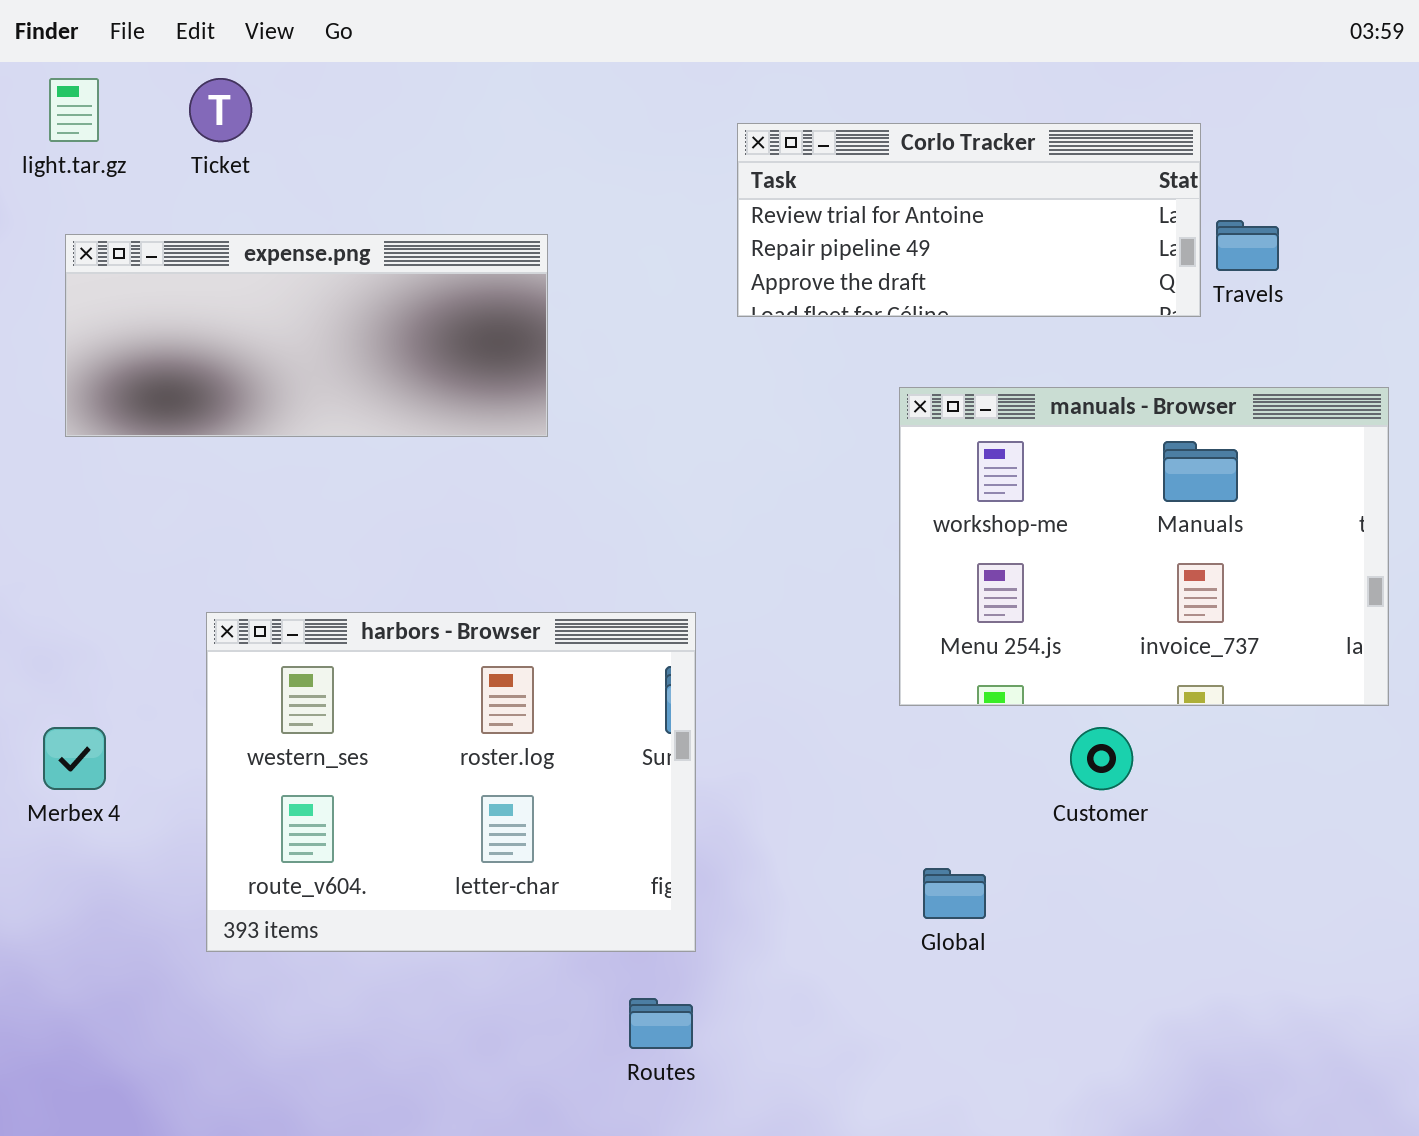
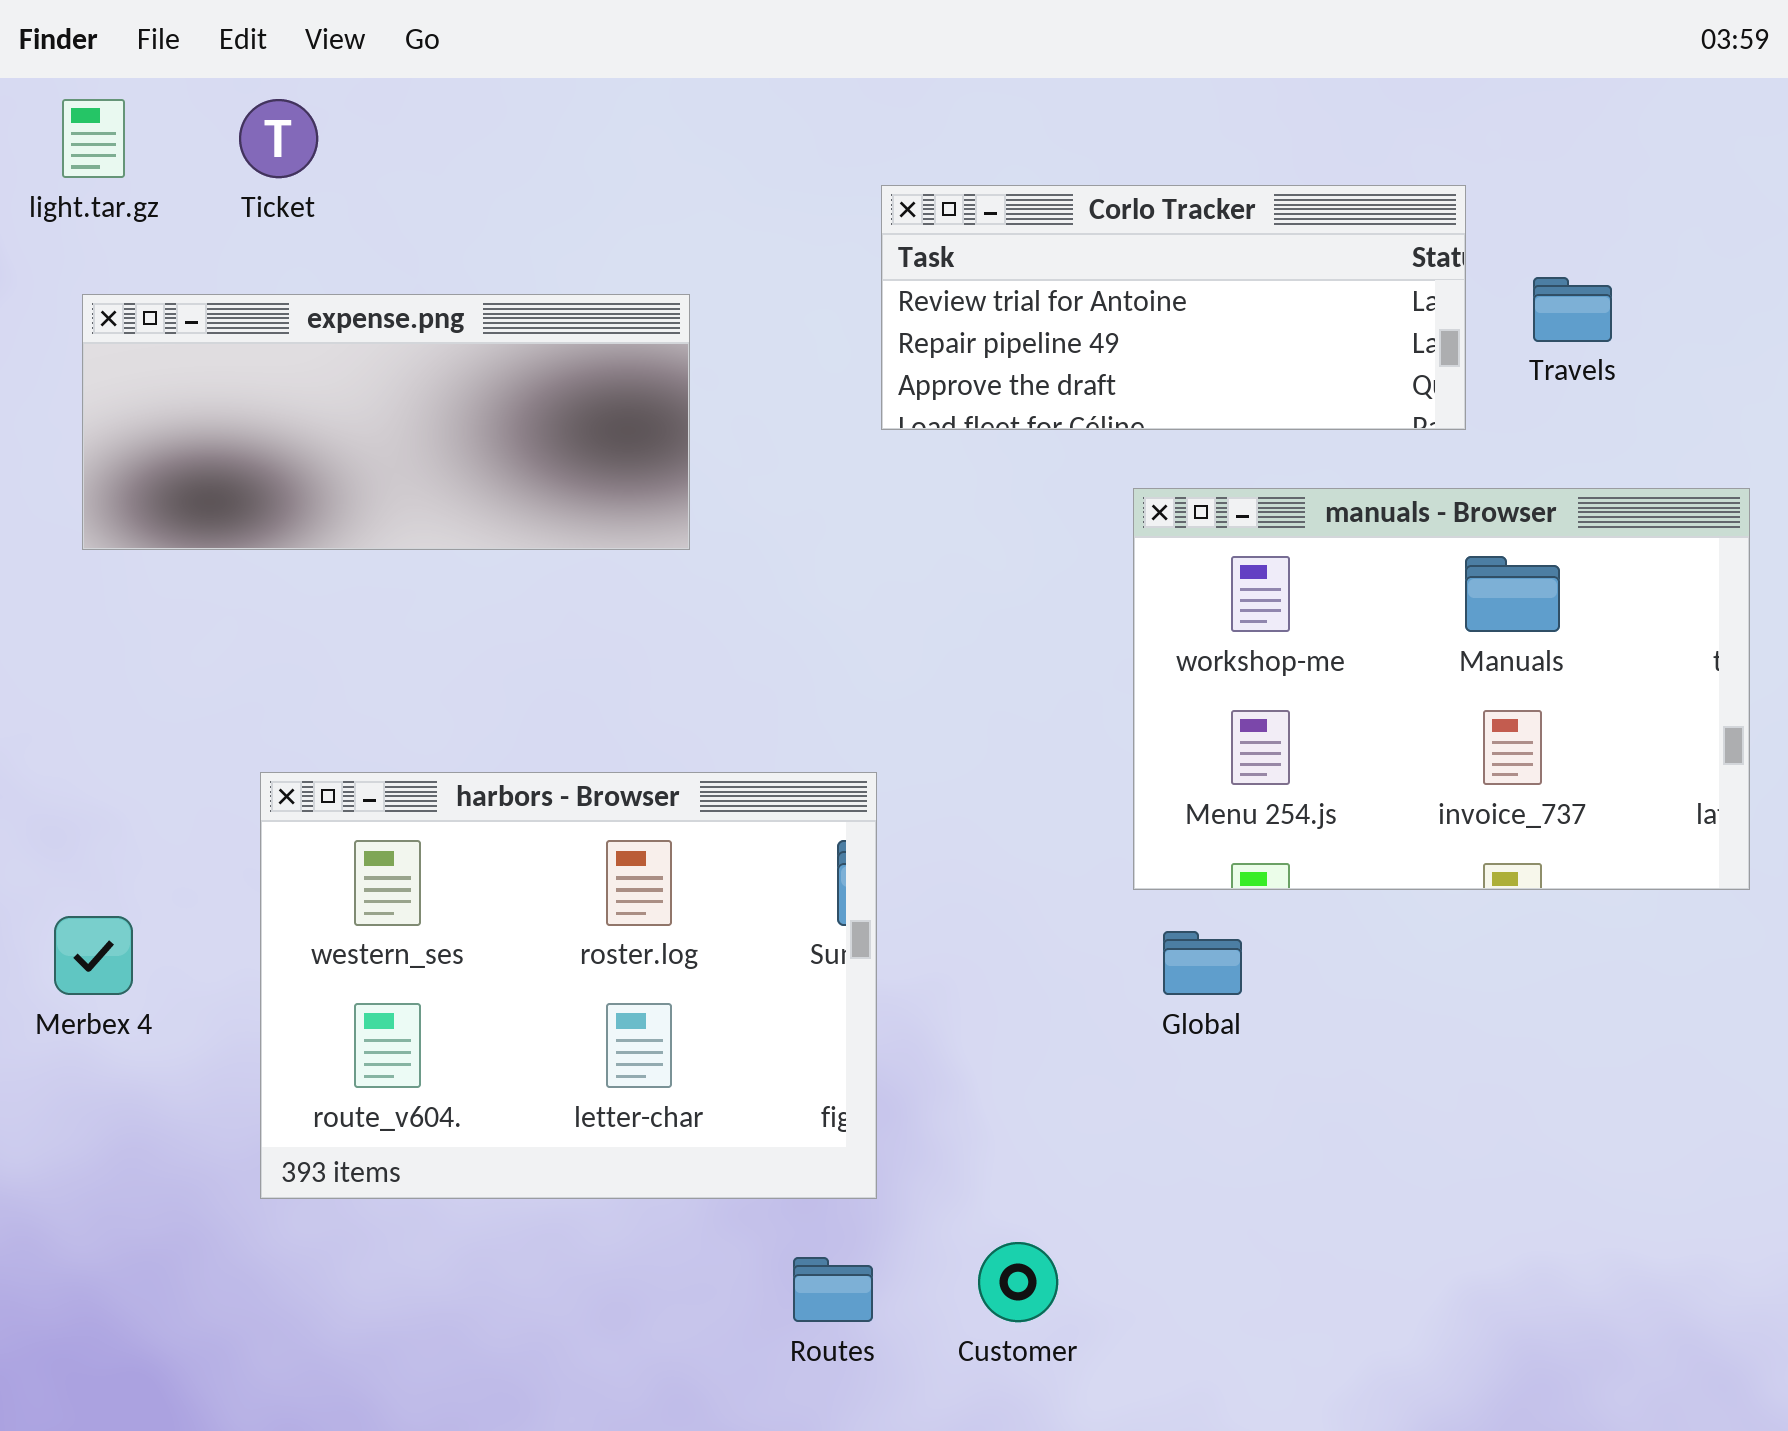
Corlo Tracker: [737,123,1201,317] -> [881,185,1466,430], moved
Customer: [1070,727,1133,790] -> [978,1242,1058,1322], moved
Global: [923,868,986,919] -> [1163,931,1242,995], moved

